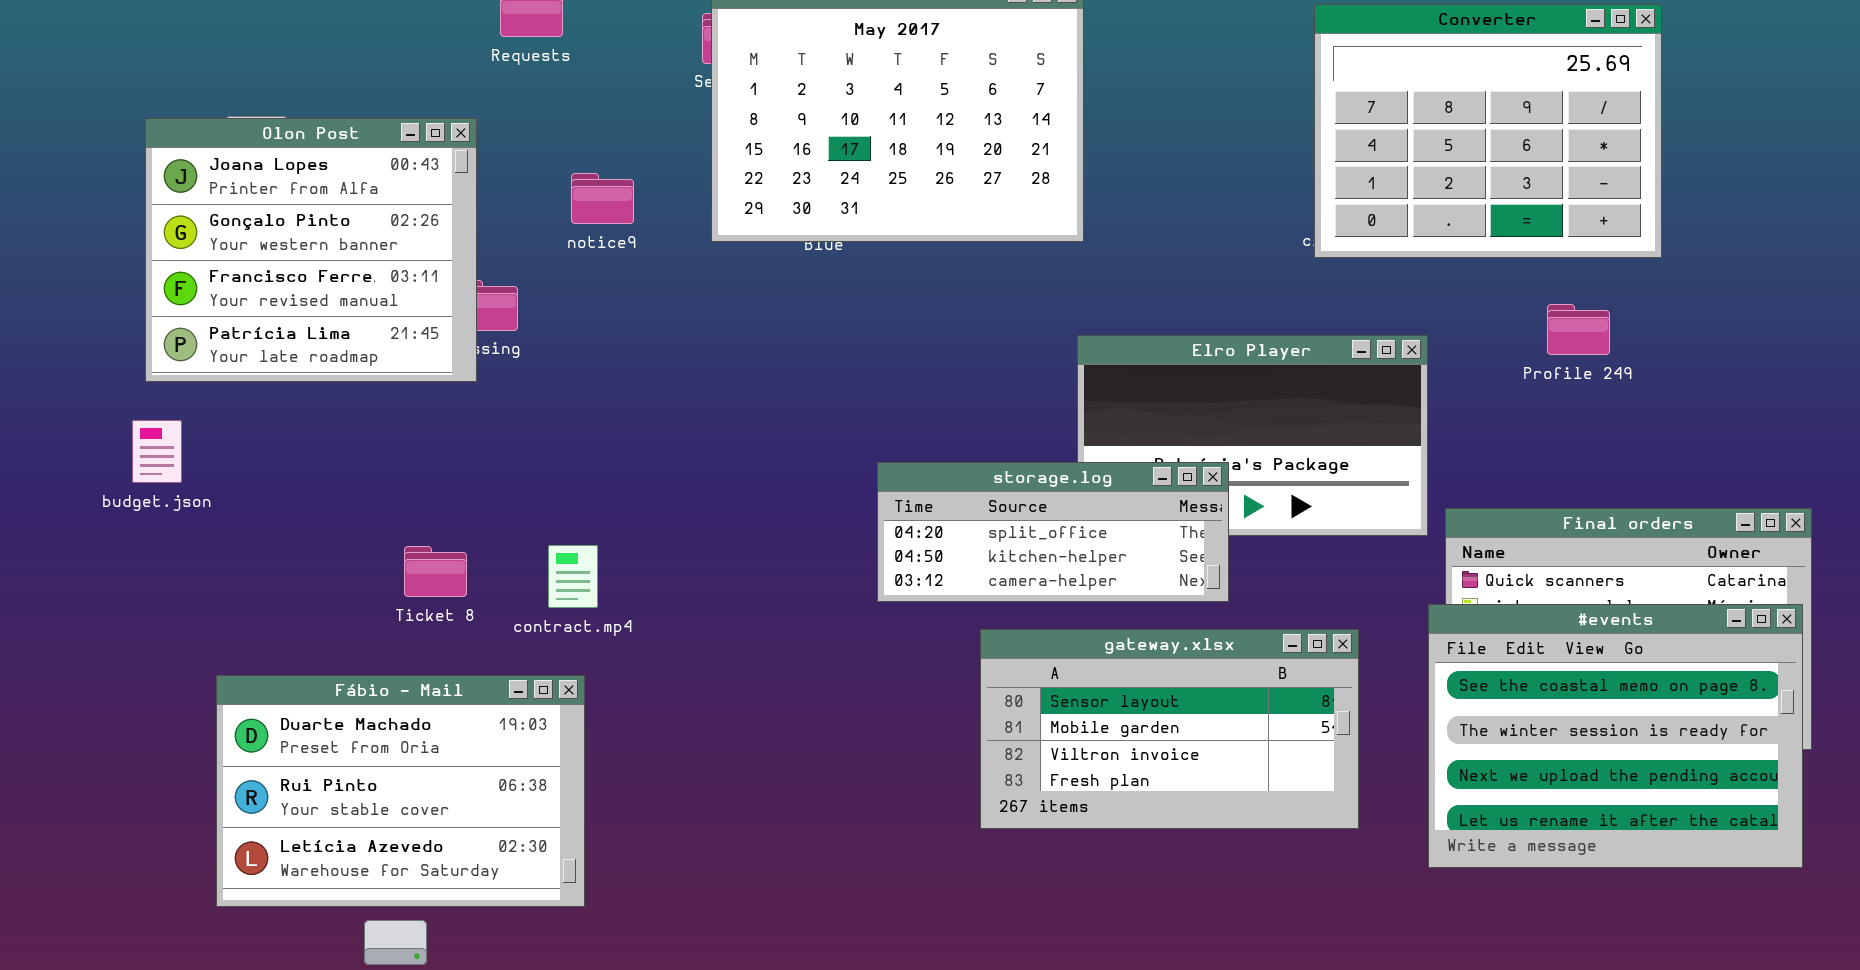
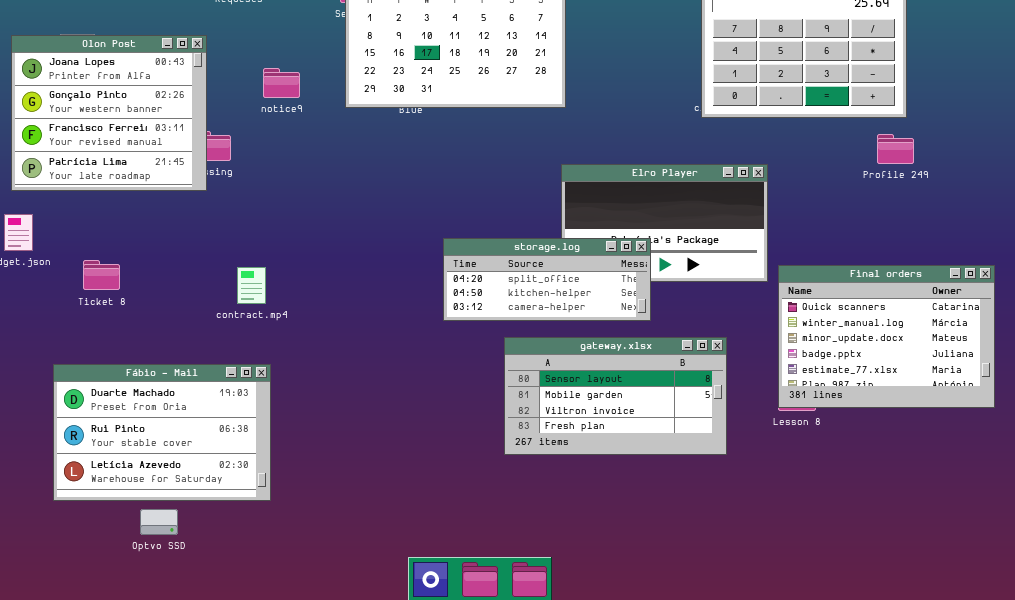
Profile 249: [1547,304,1610,355] -> [877,134,914,164], moved
contract.mp4: [548,545,598,608] -> [237,267,266,304], moved
Ticket 8: [404,546,467,597] -> [83,260,120,290], moved
#events: [1428,604,1803,868] -> none, closed

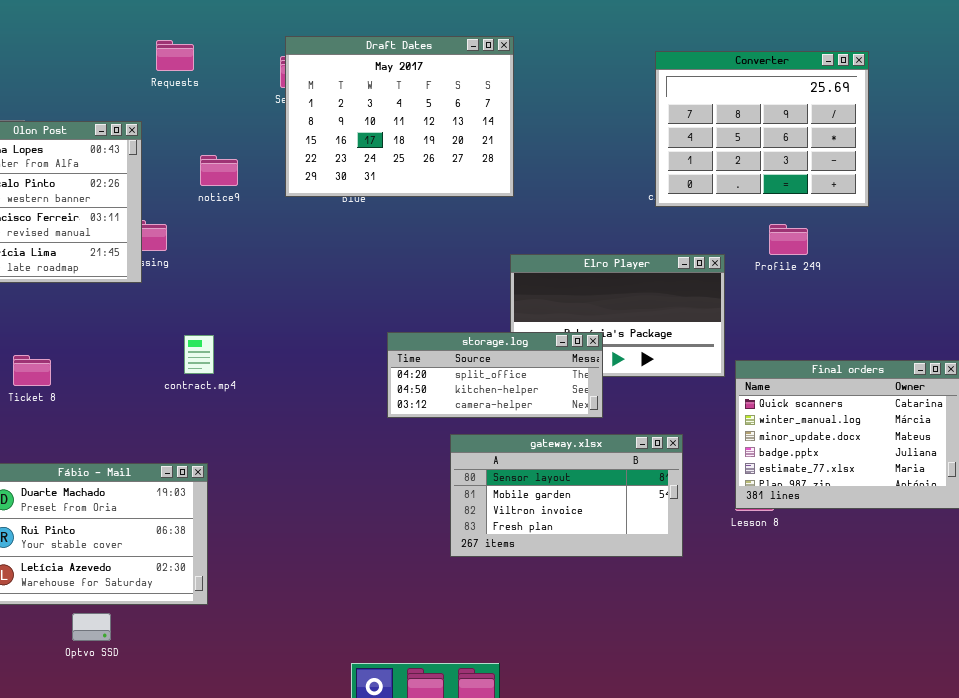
Profile 249: [877,134,914,164] -> [769,224,808,255], moved
contract.mp4: [237,267,266,304] -> [184,335,214,374], moved

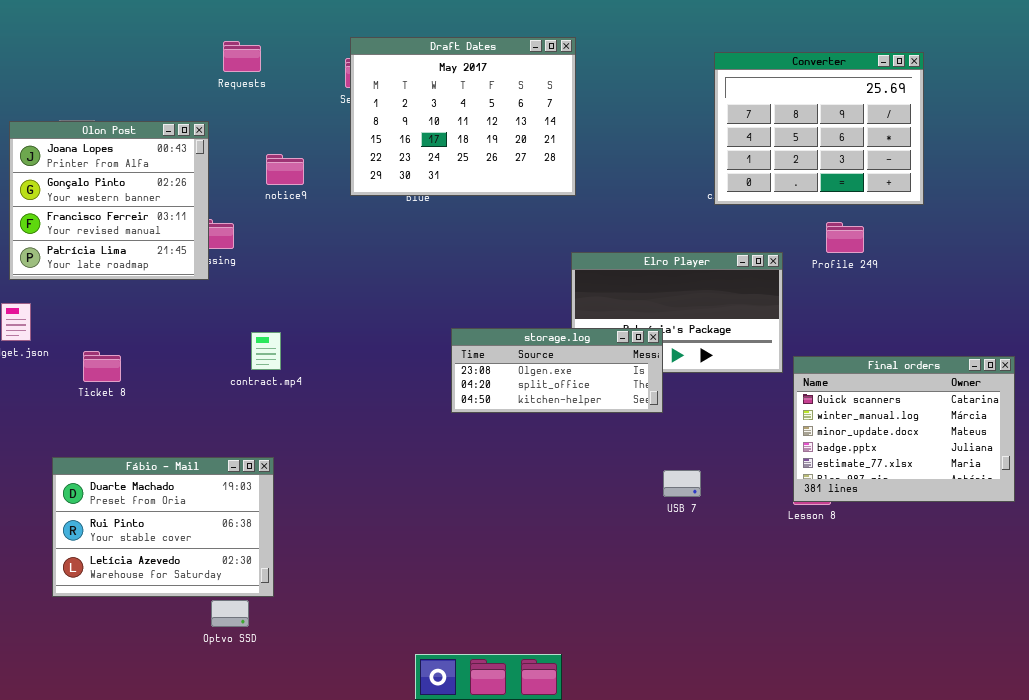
storage.log: [387,332,603,418] -> [451,328,663,413], scrolled up 1 row
gateway.xlsx: [450,434,683,557] -> none, closed
Optvo SSD: [72,613,111,641] -> [211,600,249,627], moved

